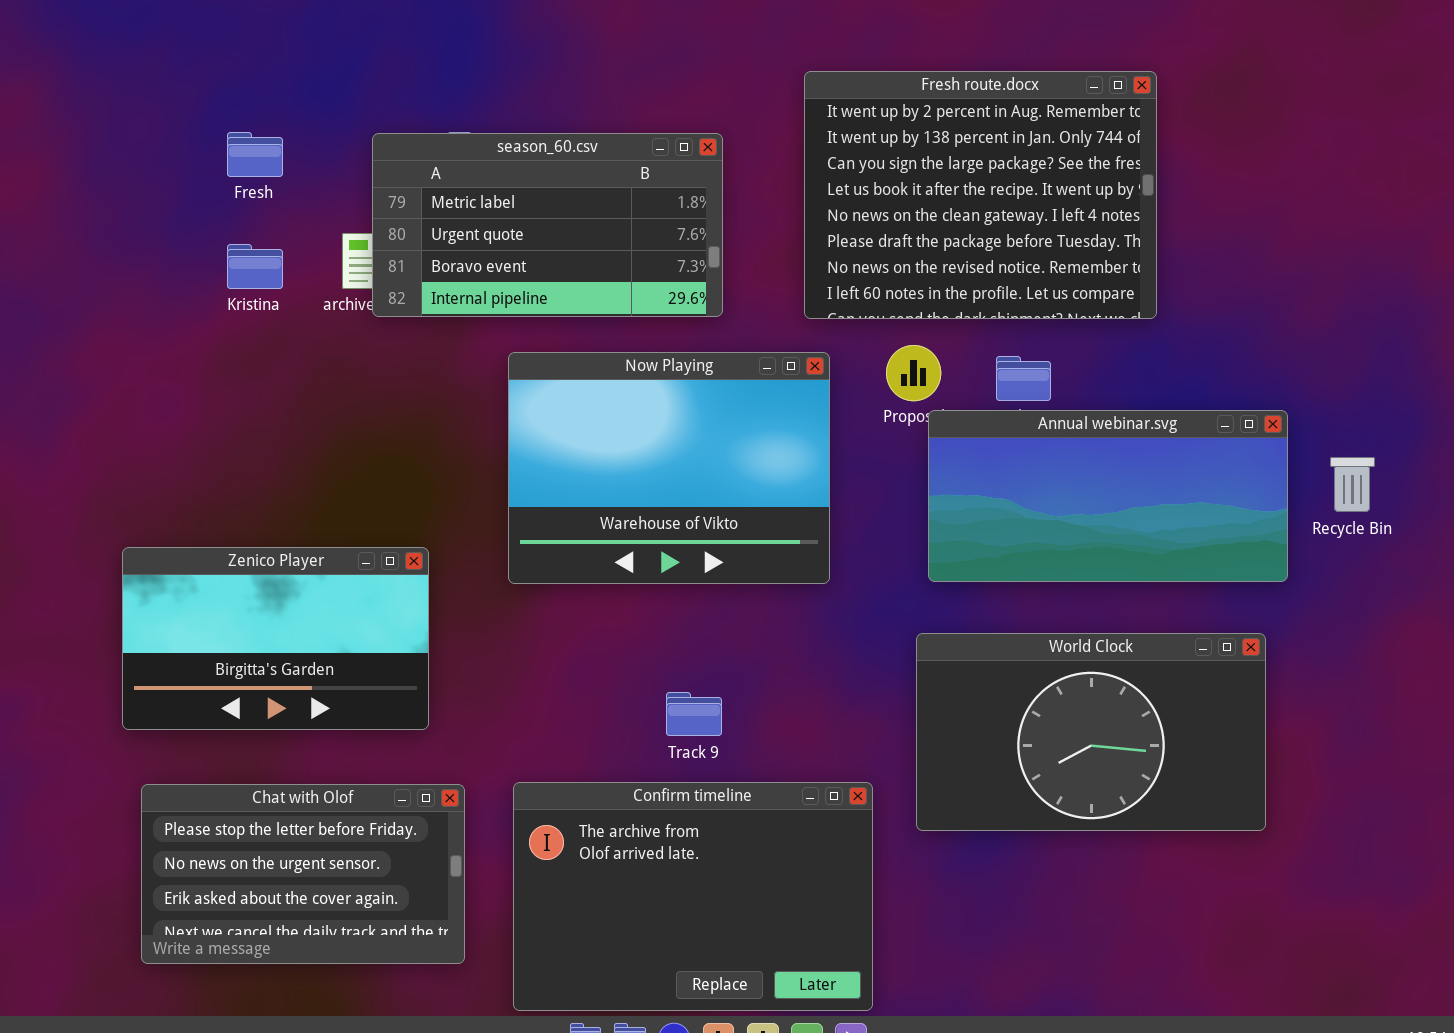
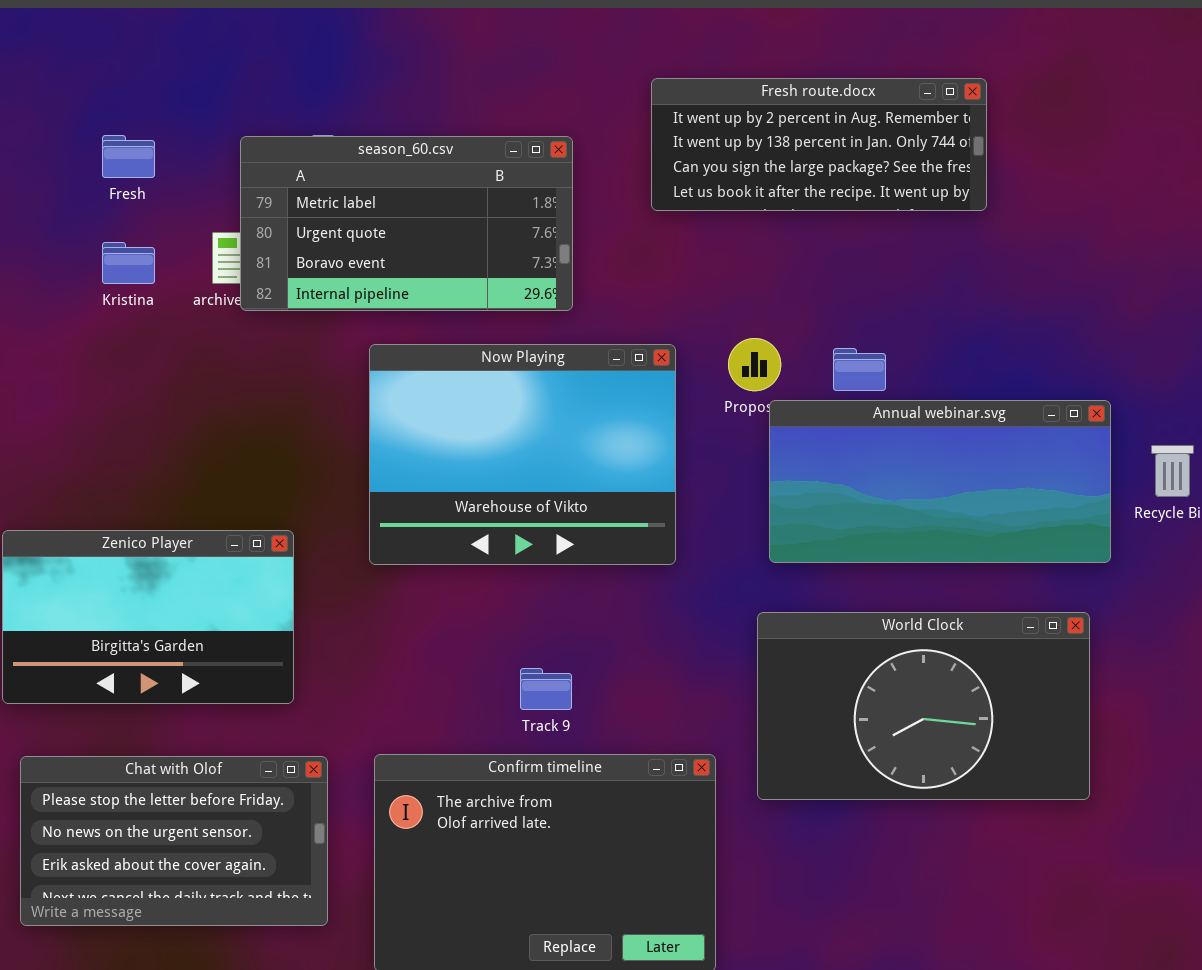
Fresh route.docx: [804,71,1157,319] -> [651,78,987,211], resized

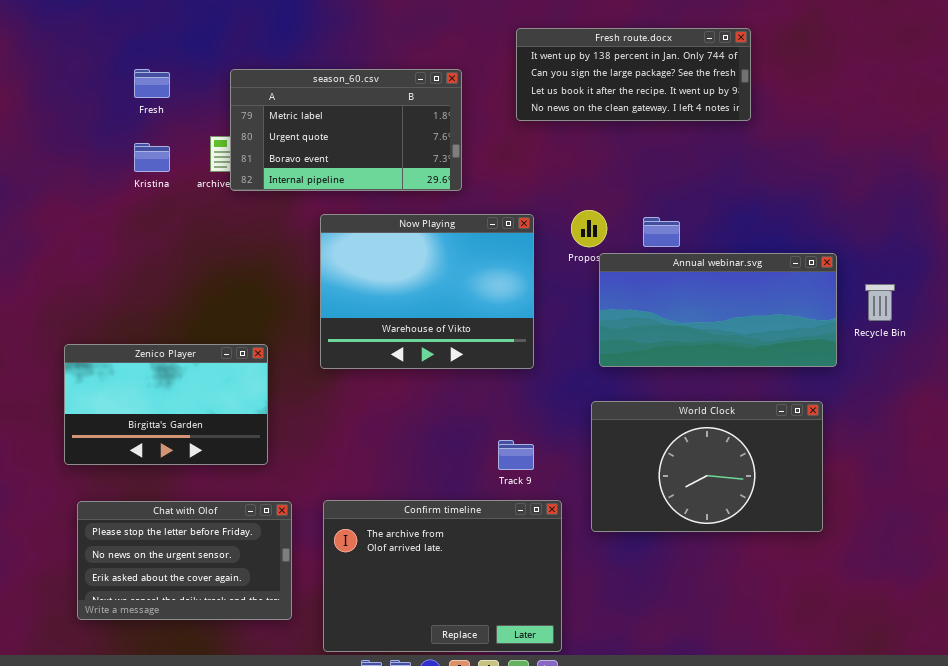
Fresh route.docx: [651,78,987,211] -> [516,28,751,121], scrolled down 1 row
Track 9: [520,668,572,710] -> [498,440,534,470], moved

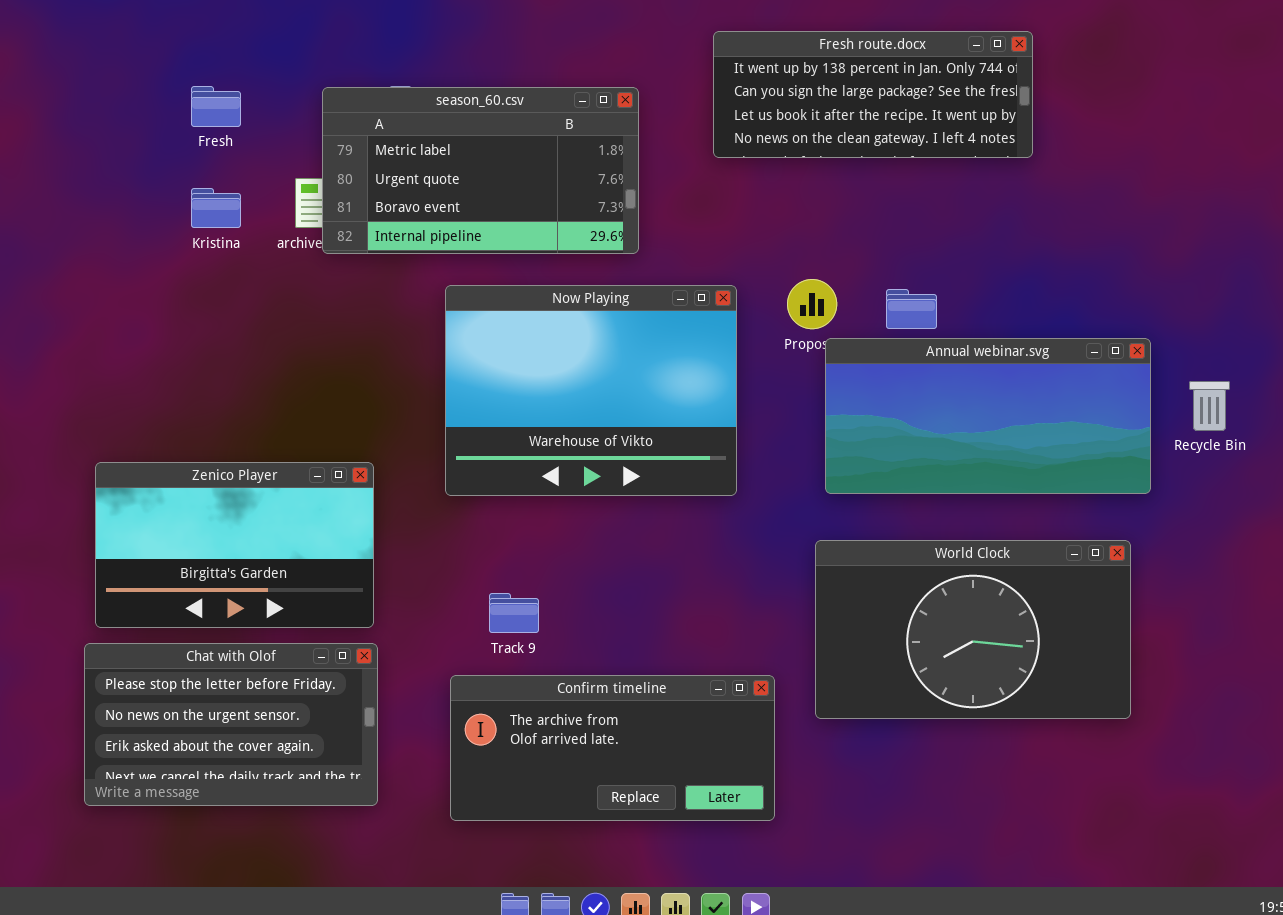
Track 9: [498,440,534,470] -> [489,593,539,633], moved
Confirm timeline: [323,500,562,652] -> [450,675,775,821], resized
Chat with Olof: [77,501,292,620] -> [84,643,378,806], moved

